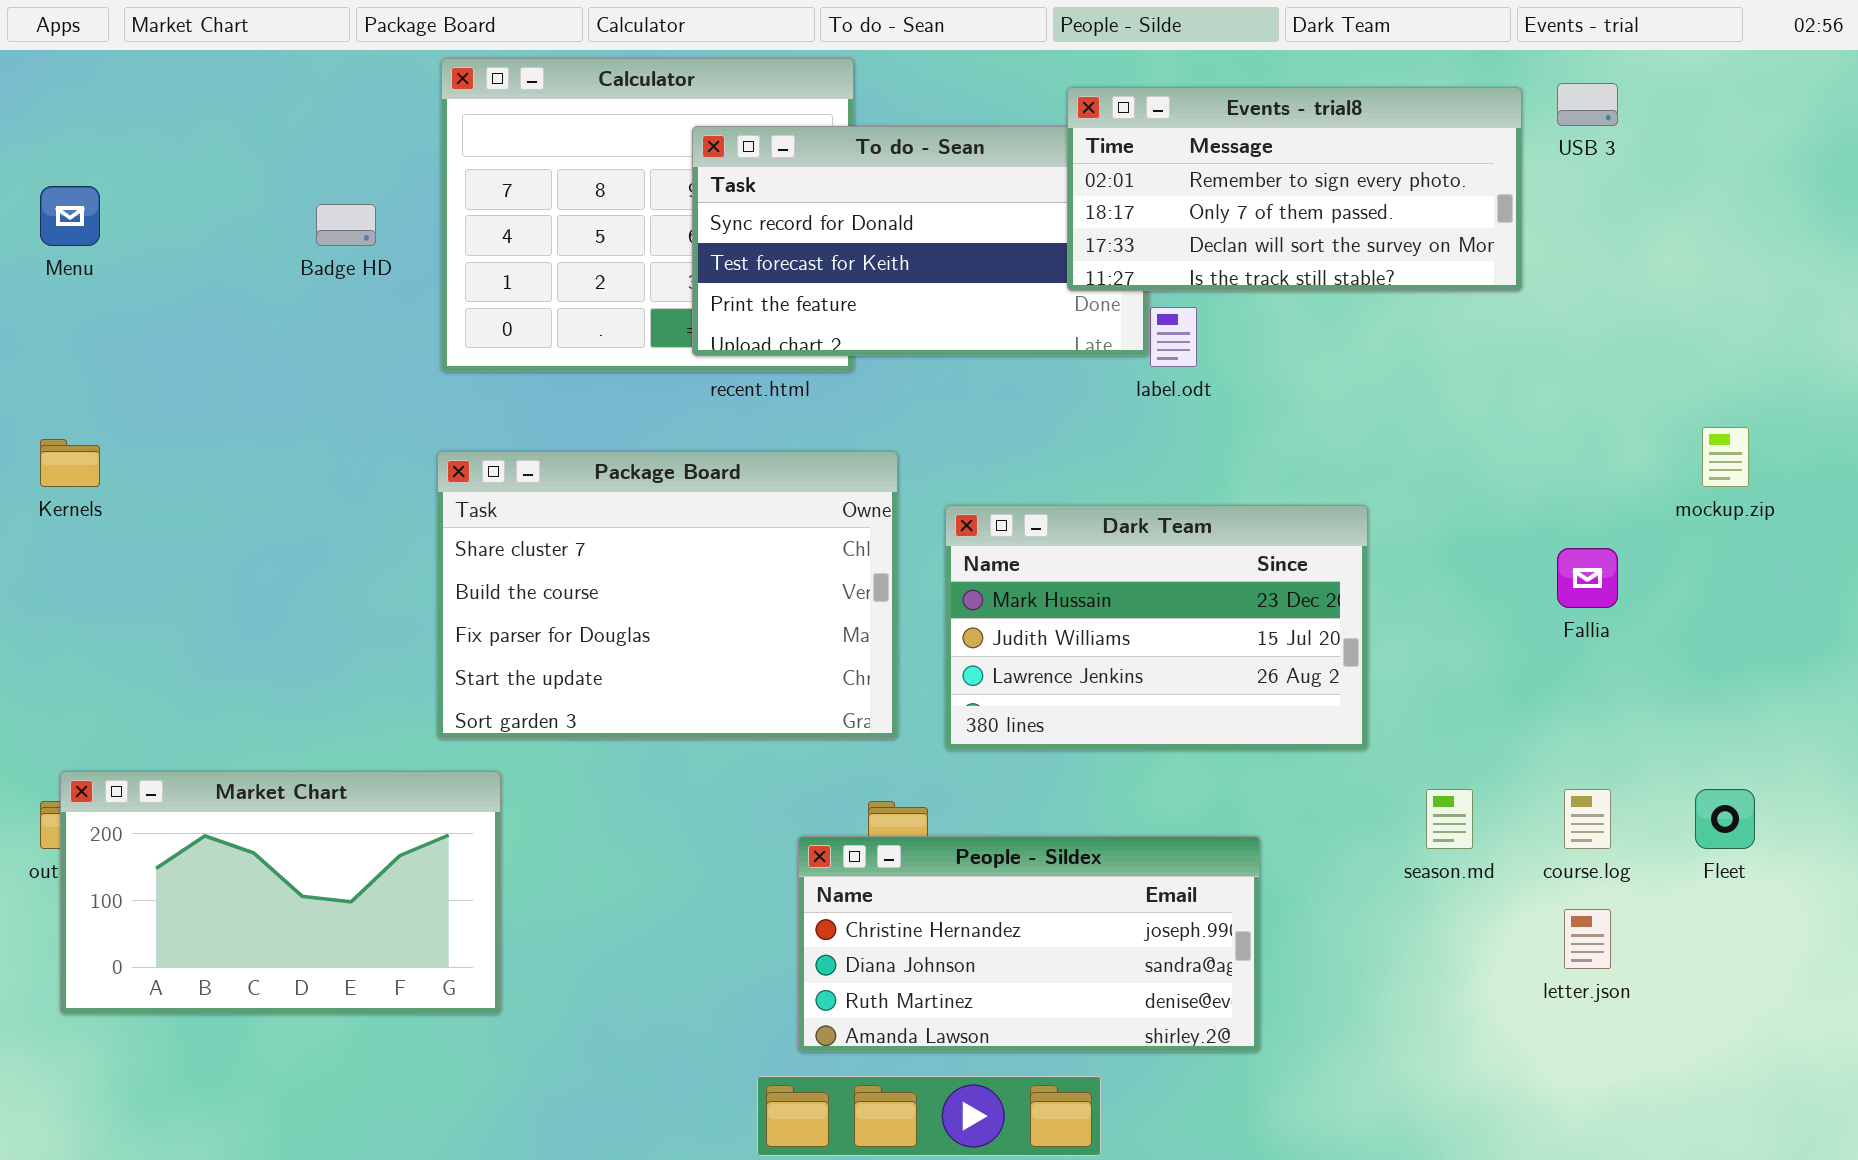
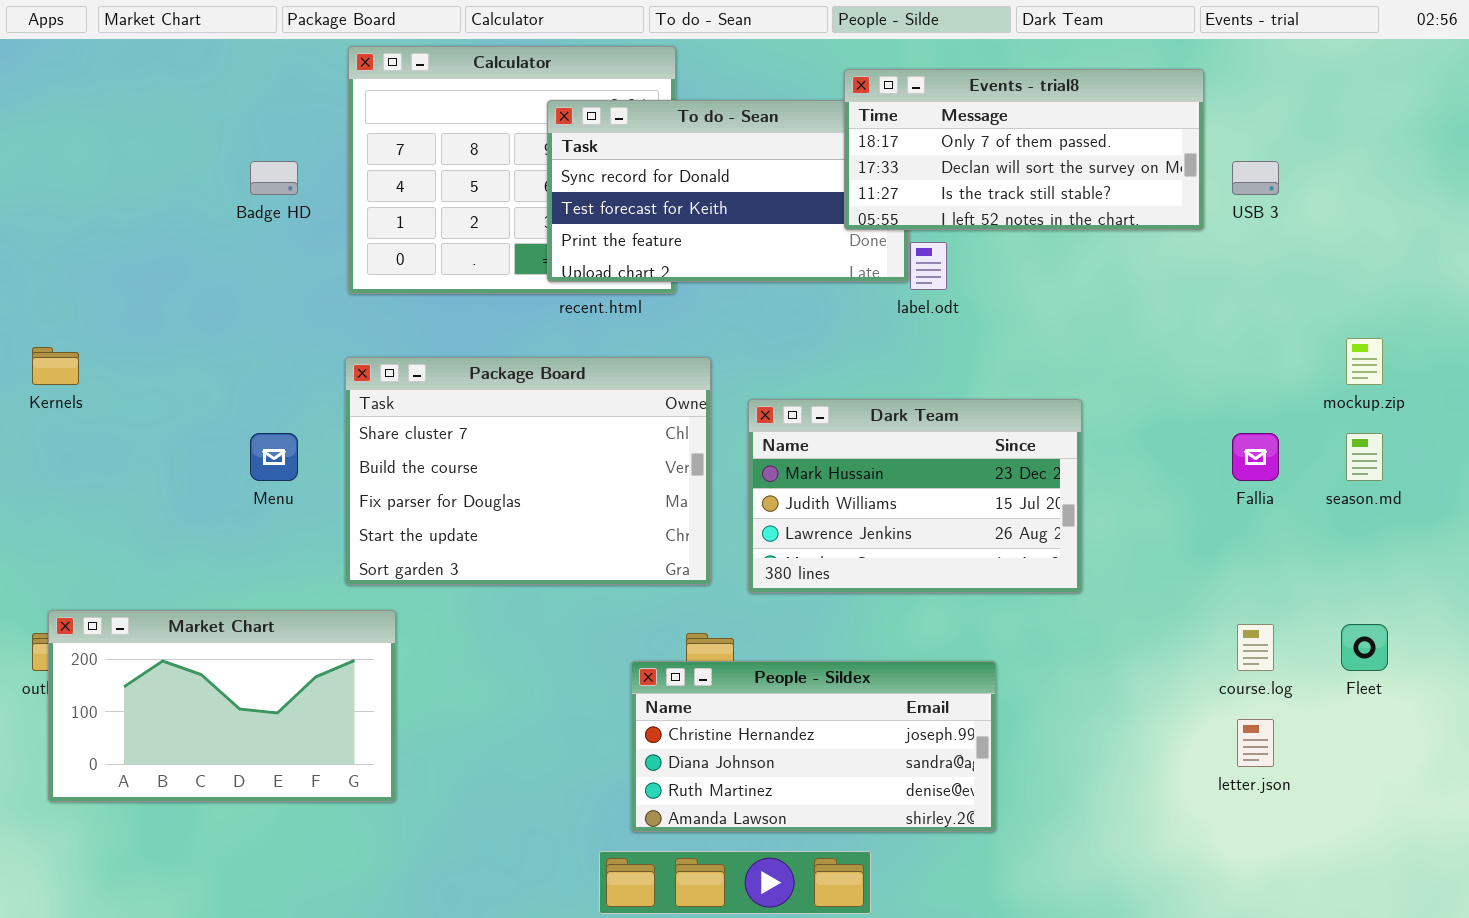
USB 3: [1557,83,1618,126] -> [1232,161,1279,195], moved
Events - trial8: [1067,87,1522,291] -> [844,69,1204,230], scrolled down 1 row
Menu: [40,186,100,246] -> [250,433,298,481], moved
season.md: [1426,789,1473,849] -> [1346,433,1383,481], moved

